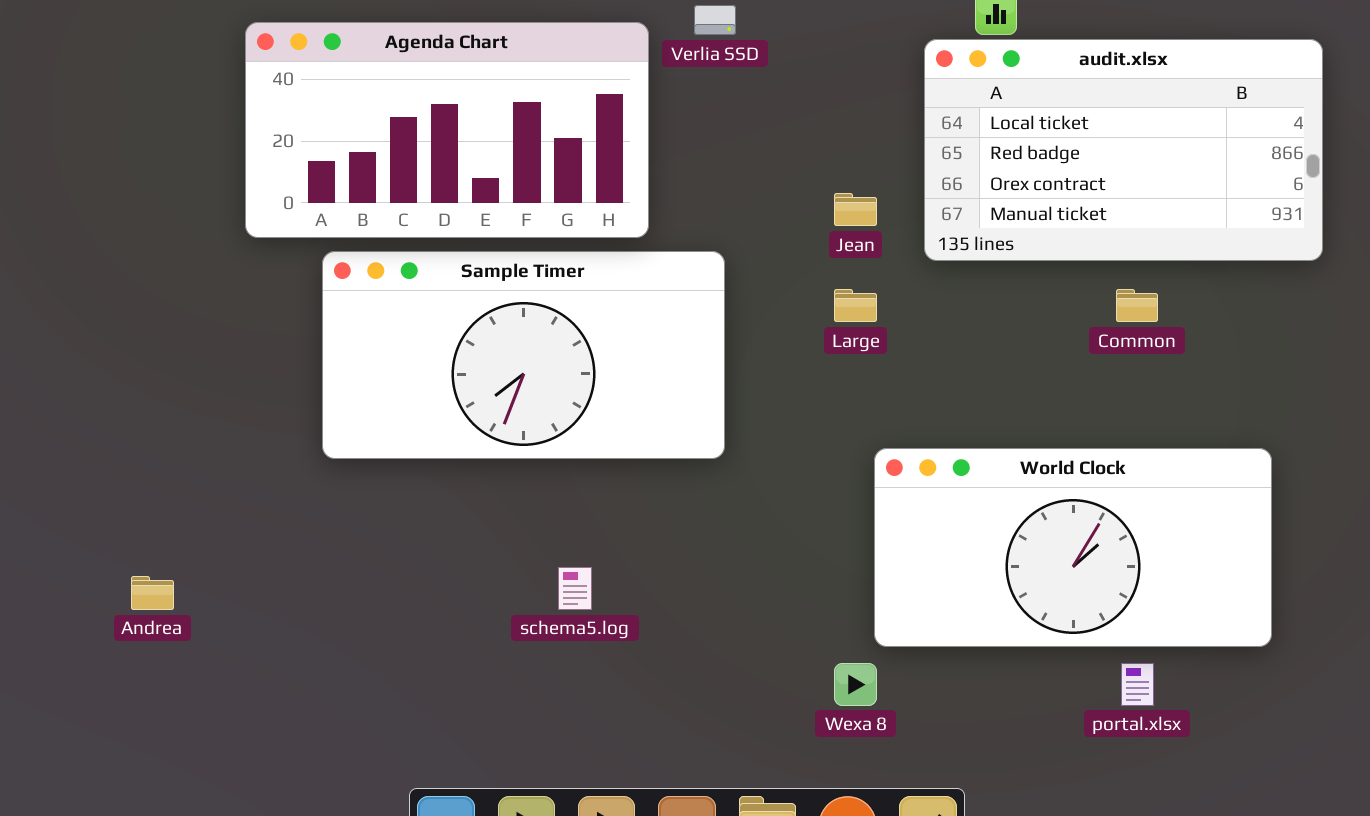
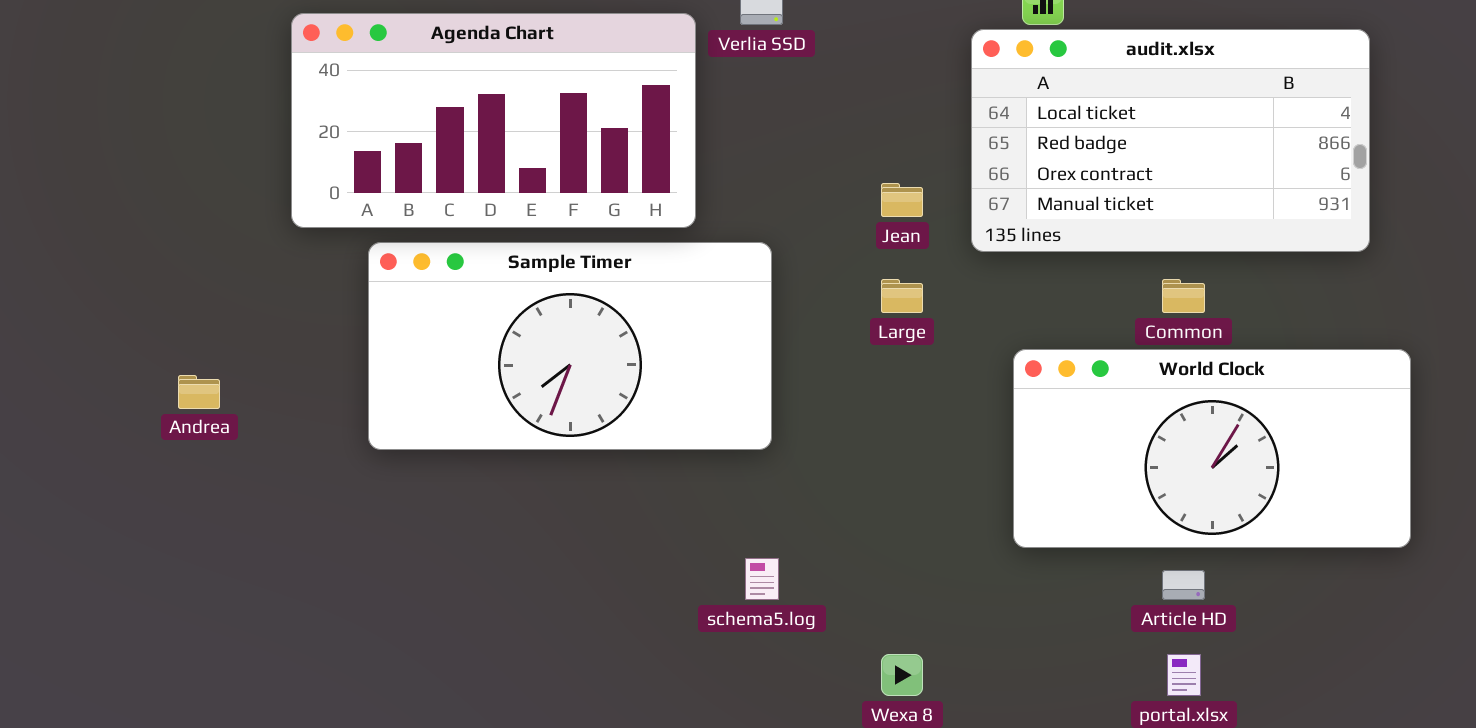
World Clock: [874,448,1272,647] -> [1013,349,1411,548], moved
schema5.log: [558,567,592,610] -> [745,558,779,600], moved
Andrea: [131,576,174,610] -> [178,375,220,409], moved

